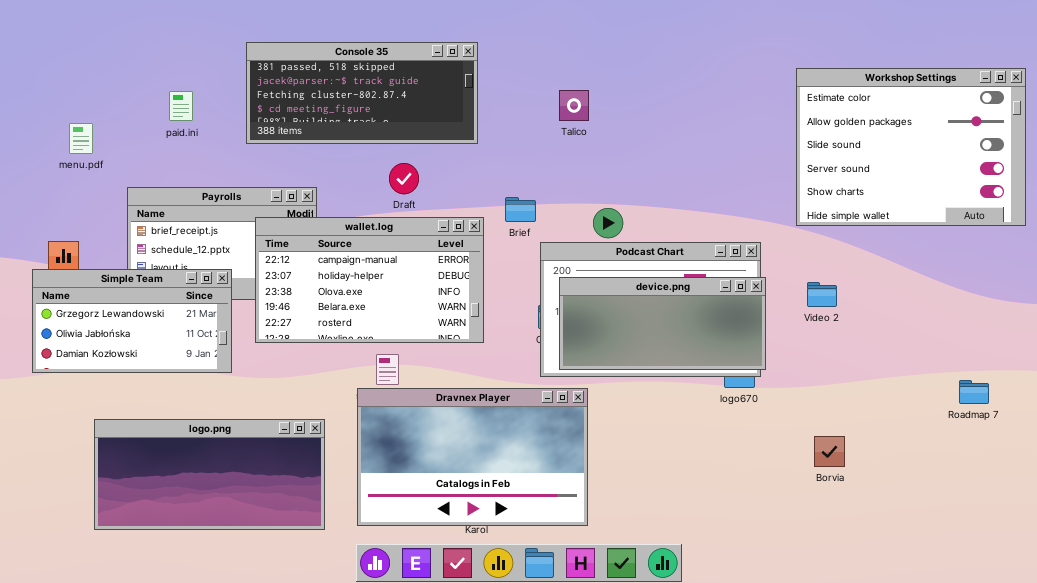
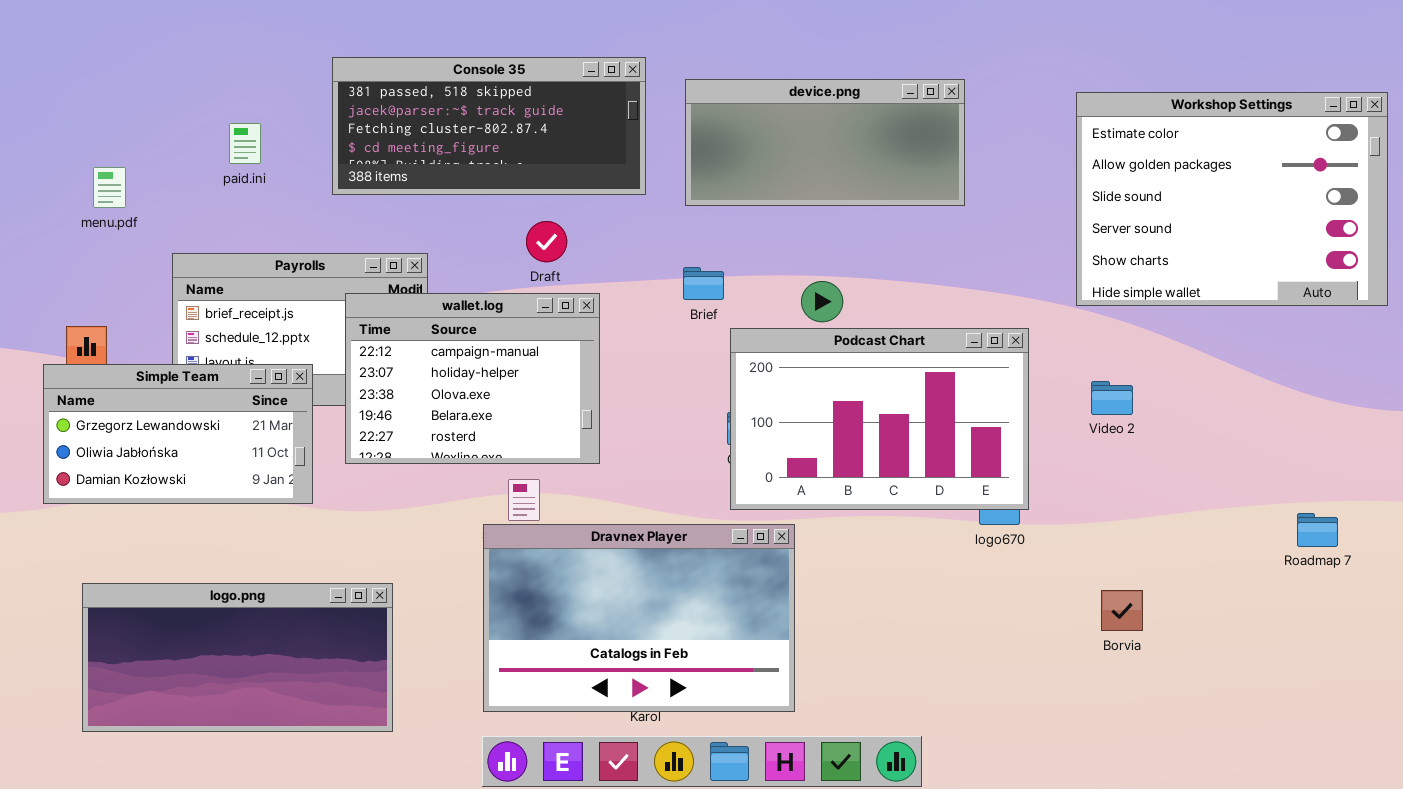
wallet.log: [255,217,484,343] -> [345,293,600,464], resized
device.png: [559,277,766,370] -> [685,79,965,206], moved
logo.png: [94,419,325,530] -> [82,583,393,732], moved

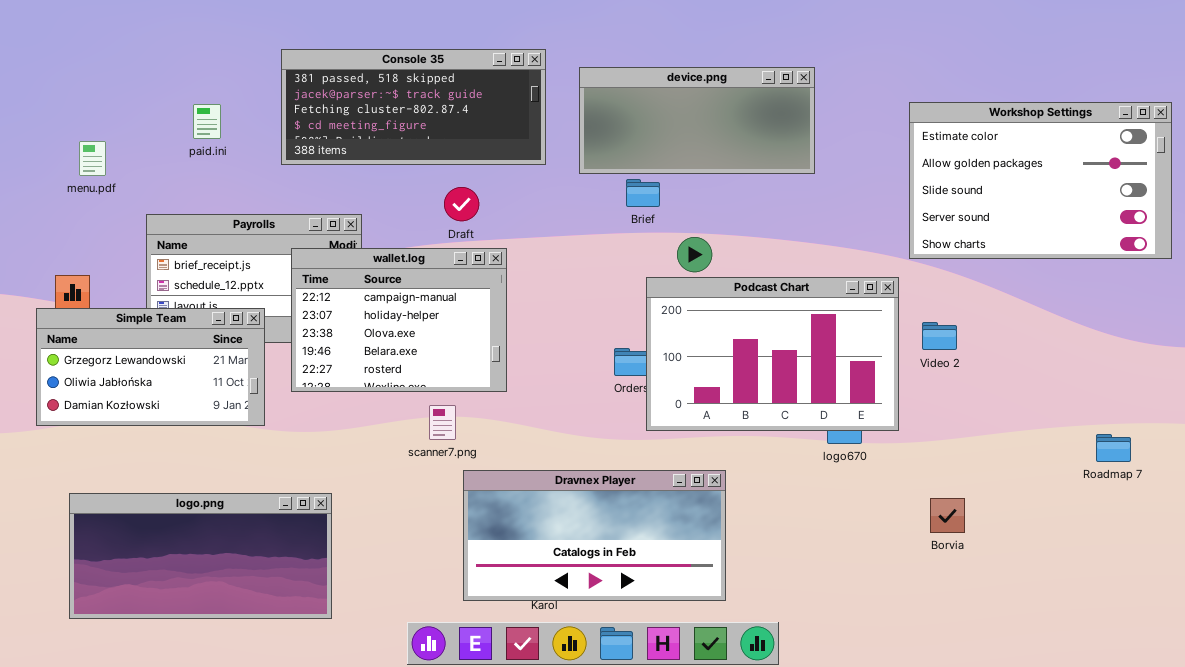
Workshop Settings: [1076,92,1388,306] -> [909,102,1172,259], resized
Brief: [683,267,724,300] -> [626,179,660,207], moved
Podcast Chart: [730,328,1029,510] -> [646,277,899,431], moved
Dravnex Player: [483,524,795,712] -> [463,470,726,601], moved, resized

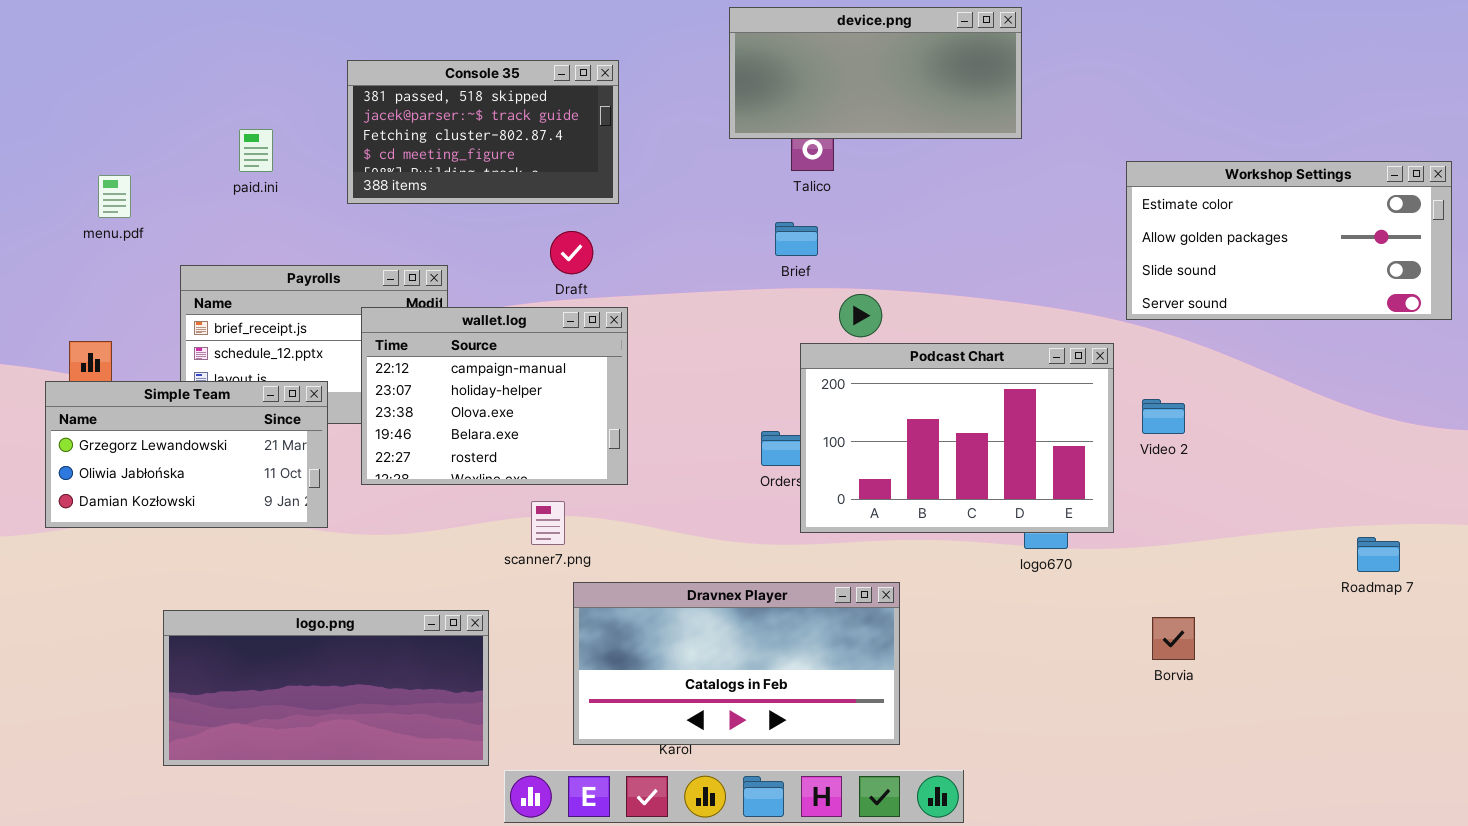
Console 35: [281,49,546,165] -> [347,60,619,204], resized
device.png: [579,67,815,174] -> [729,7,1022,139], moved
Workshop Settings: [909,102,1172,259] -> [1126,161,1452,320], resized
logo.png: [69,493,332,619] -> [163,610,489,766], moved

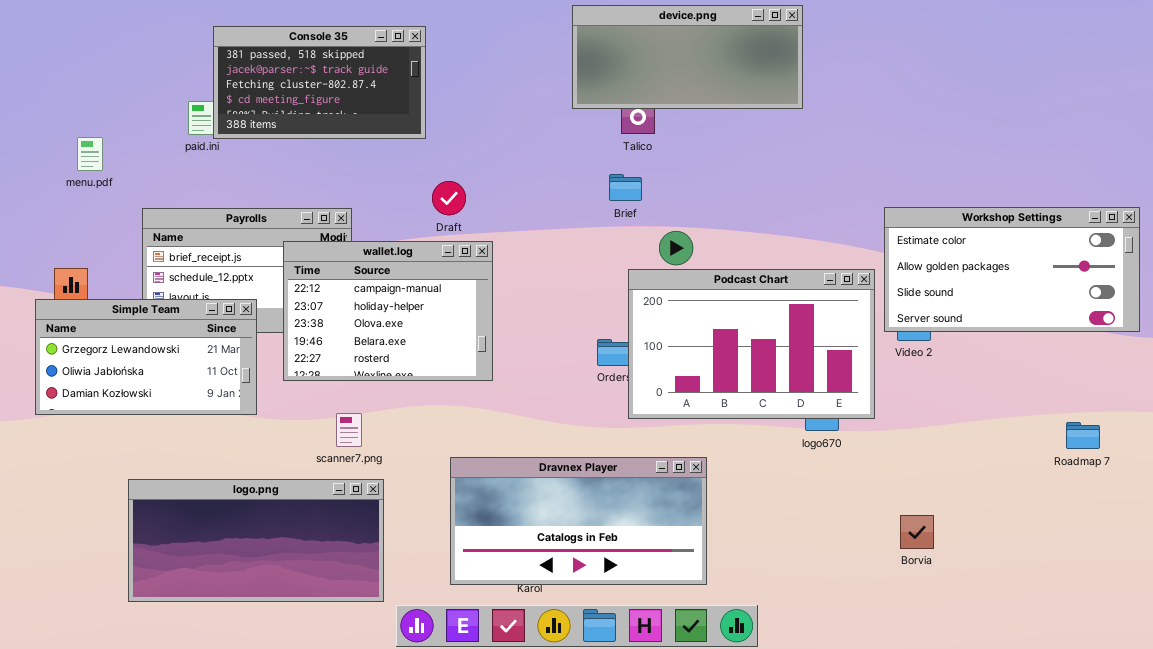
Console 35: [347,60,619,204] -> [213,26,426,139], moved
Workshop Settings: [1126,161,1452,320] -> [884,207,1140,332], moved
scanner7.png: [531,501,565,545] -> [336,413,362,447], moved
Borvia: [1152,617,1195,660] -> [900,515,934,549], moved

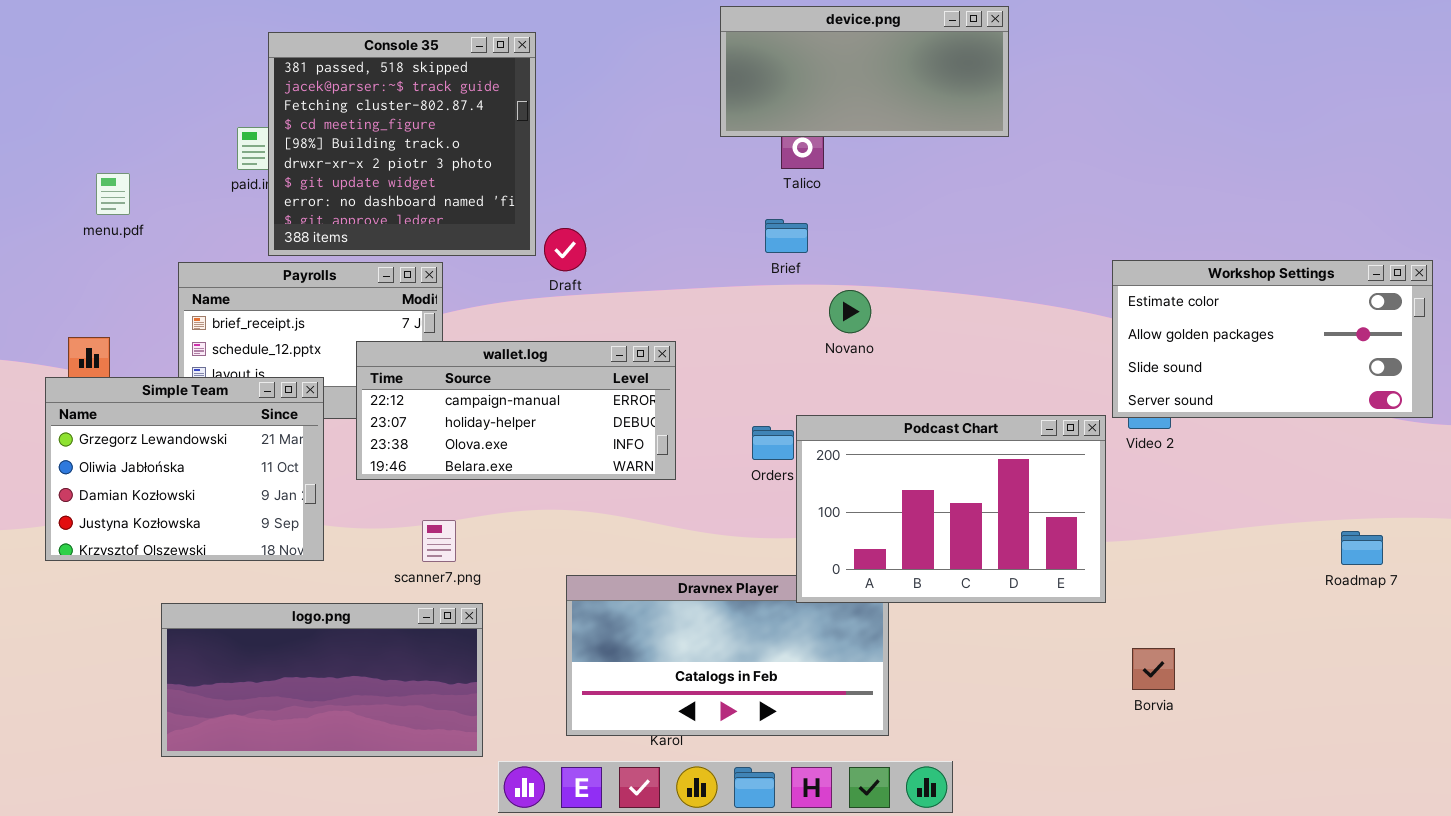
Console 35: [213,26,426,139] -> [268,32,536,256], resized
wallet.log: [283,241,493,381] -> [356,341,676,480], resized
Podcast Chart: [628,269,875,419] -> [796,415,1106,603], moved
Simple Team: [35,299,257,415] -> [45,377,324,561], resized

